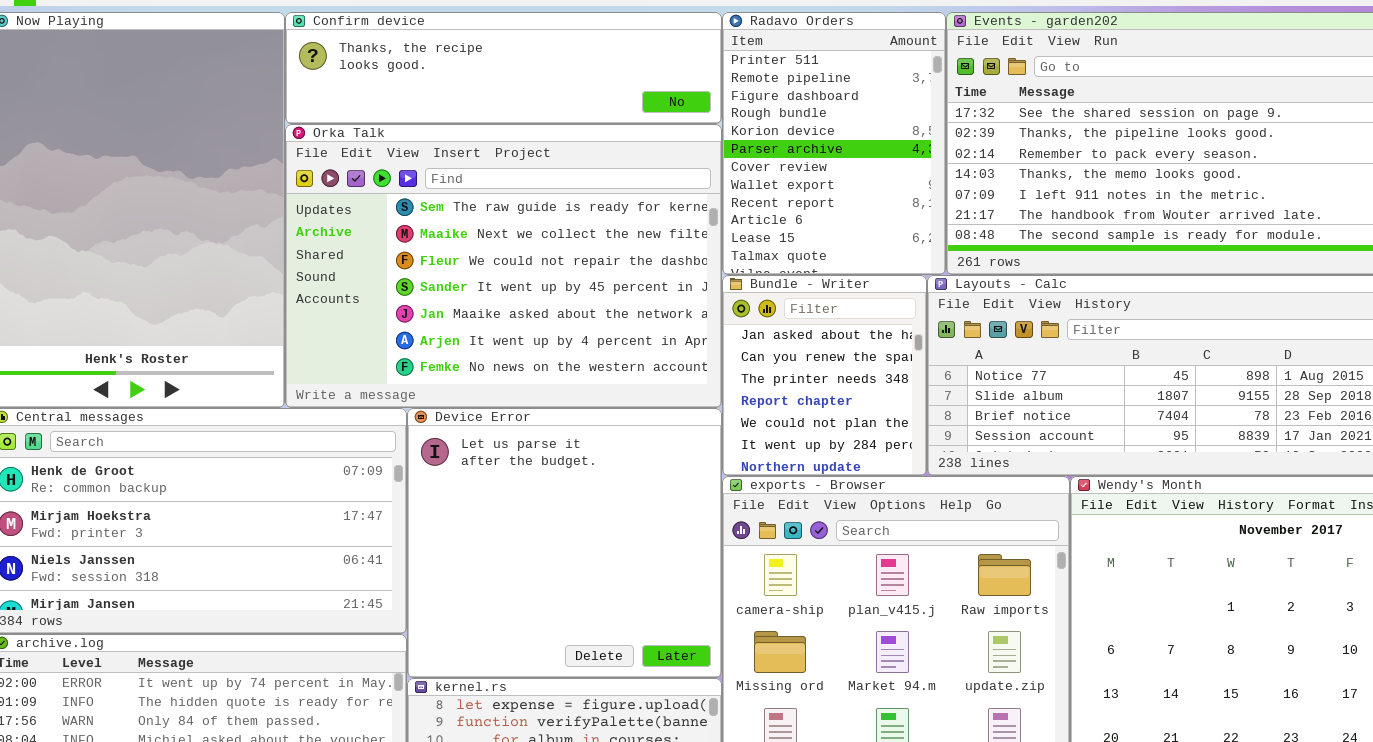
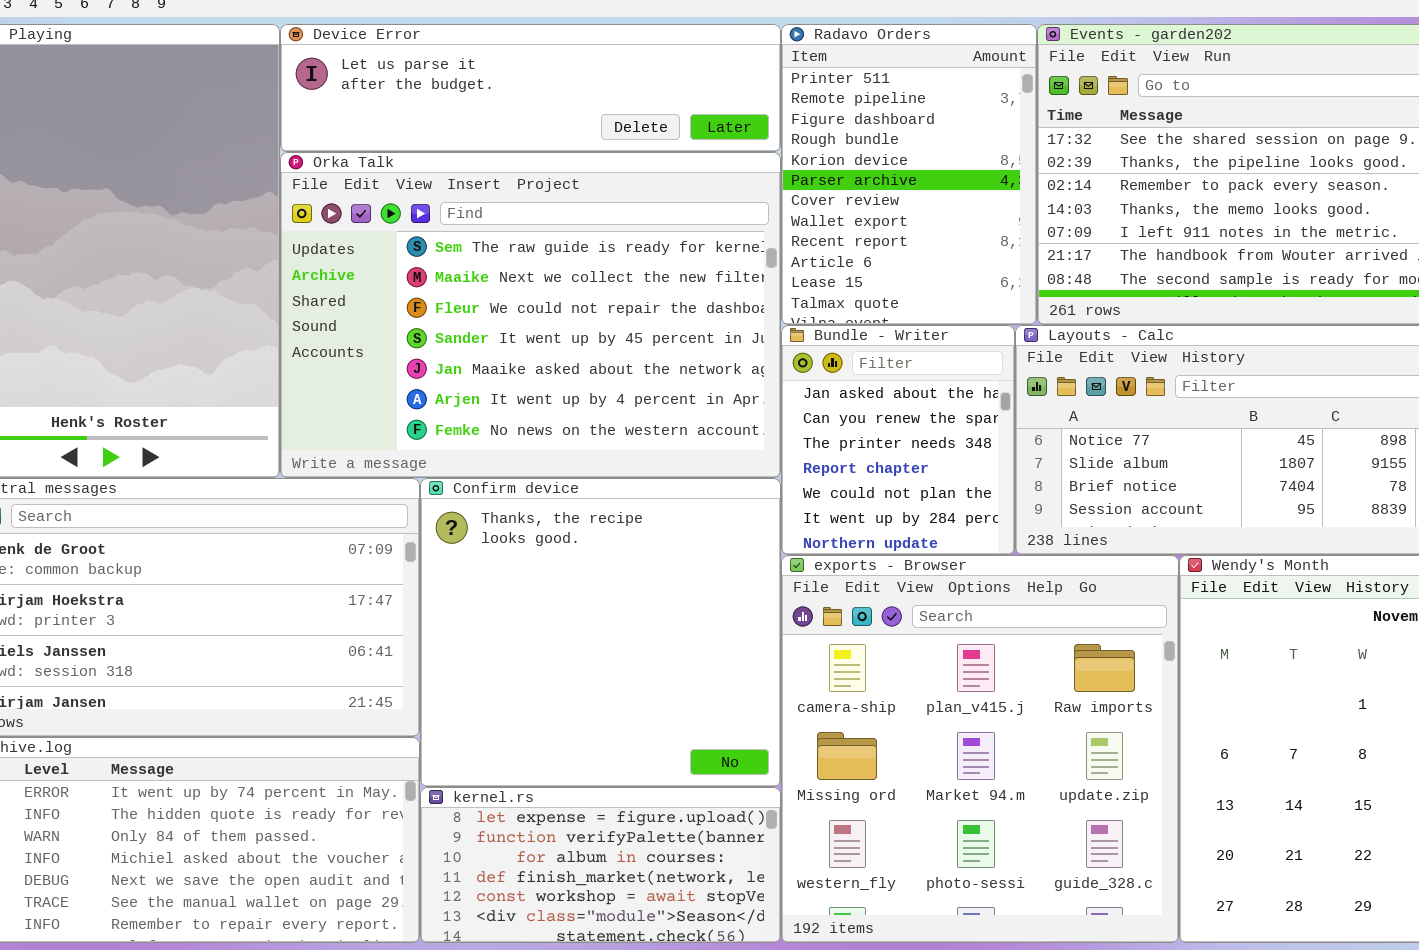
Confirm device: [285,12,722,124] -> [420,478,781,787], moved, resized
Device Error: [407,408,722,678] -> [280,24,781,152], moved, resized

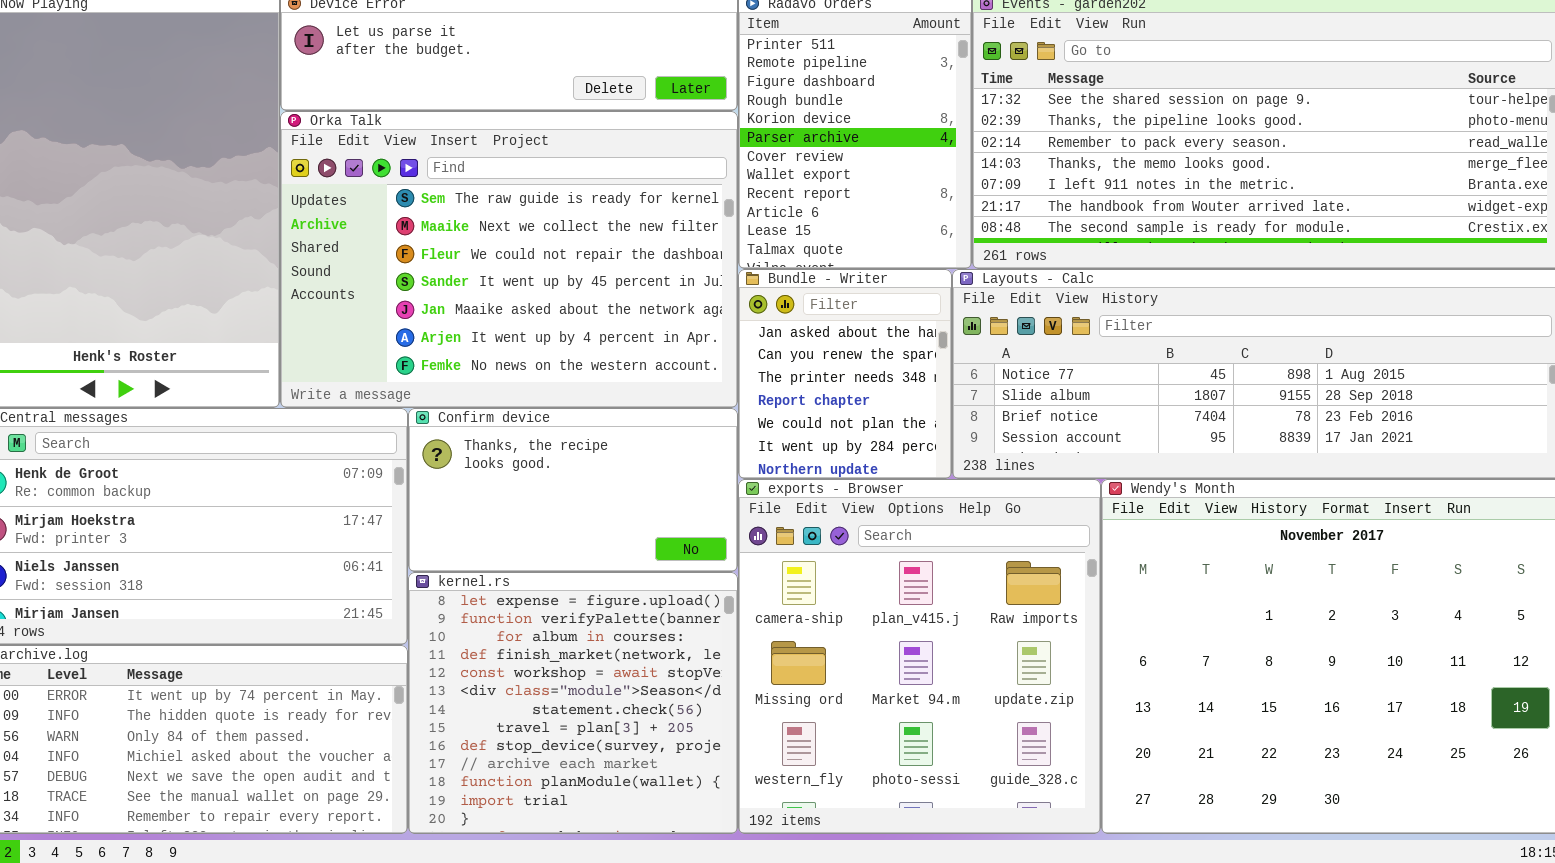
Confirm device: [420,478,781,787] -> [408,408,738,572], resized
kernel.rs: [420,787,781,943] -> [408,572,738,834], resized

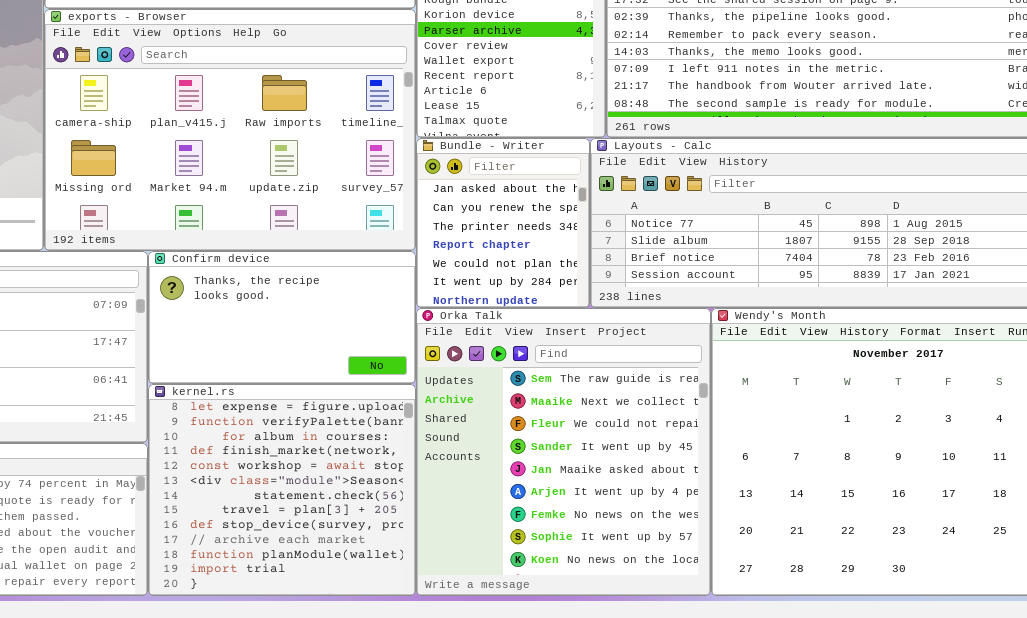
Orka Talk: [280,111,738,408] -> [416,308,711,596], moved, resized
exports - Browser: [738,479,1101,834] -> [44,9,416,251], moved, resized

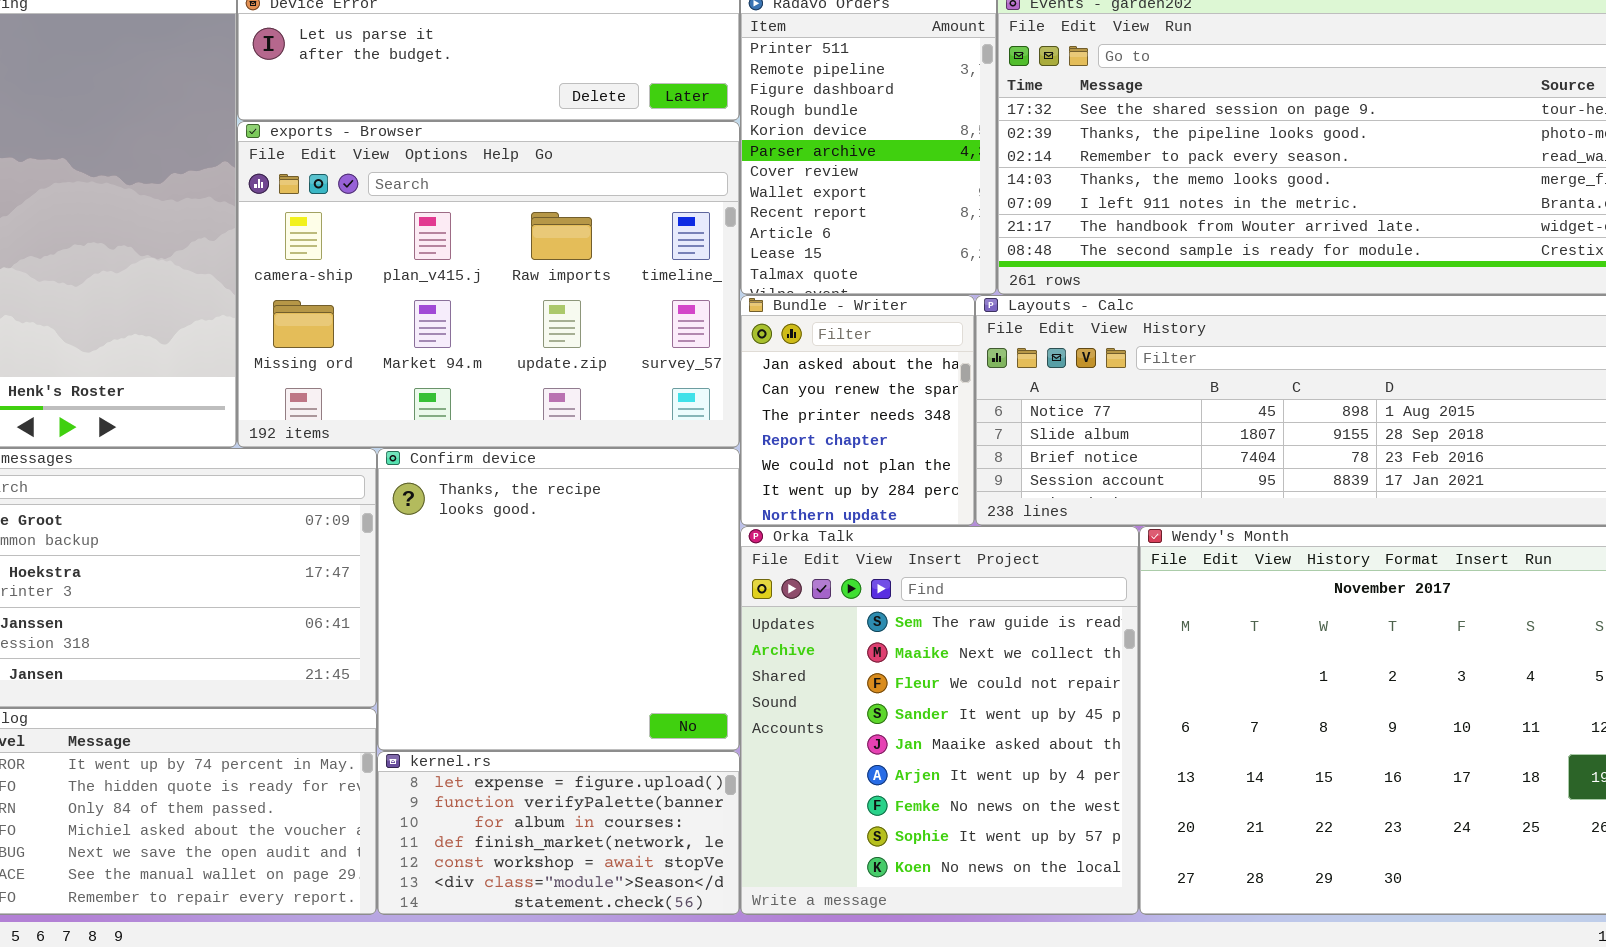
Confirm device: [148,251,416,384] -> [377,448,740,751], resized
kernel.rs: [148,384,416,596] -> [377,751,740,915], resized

